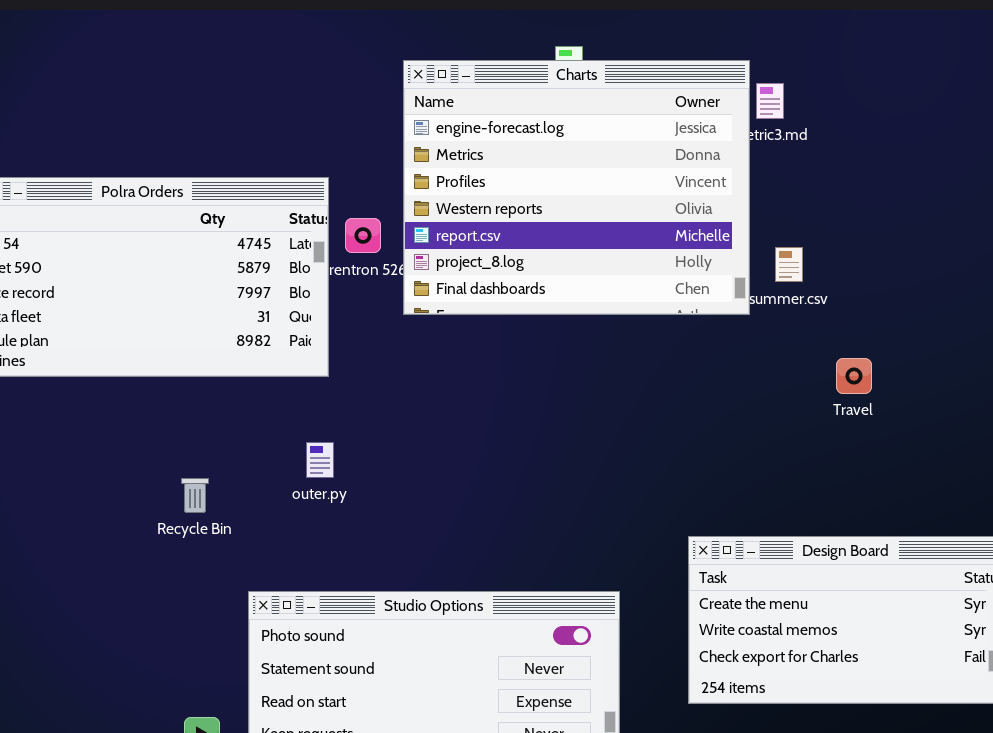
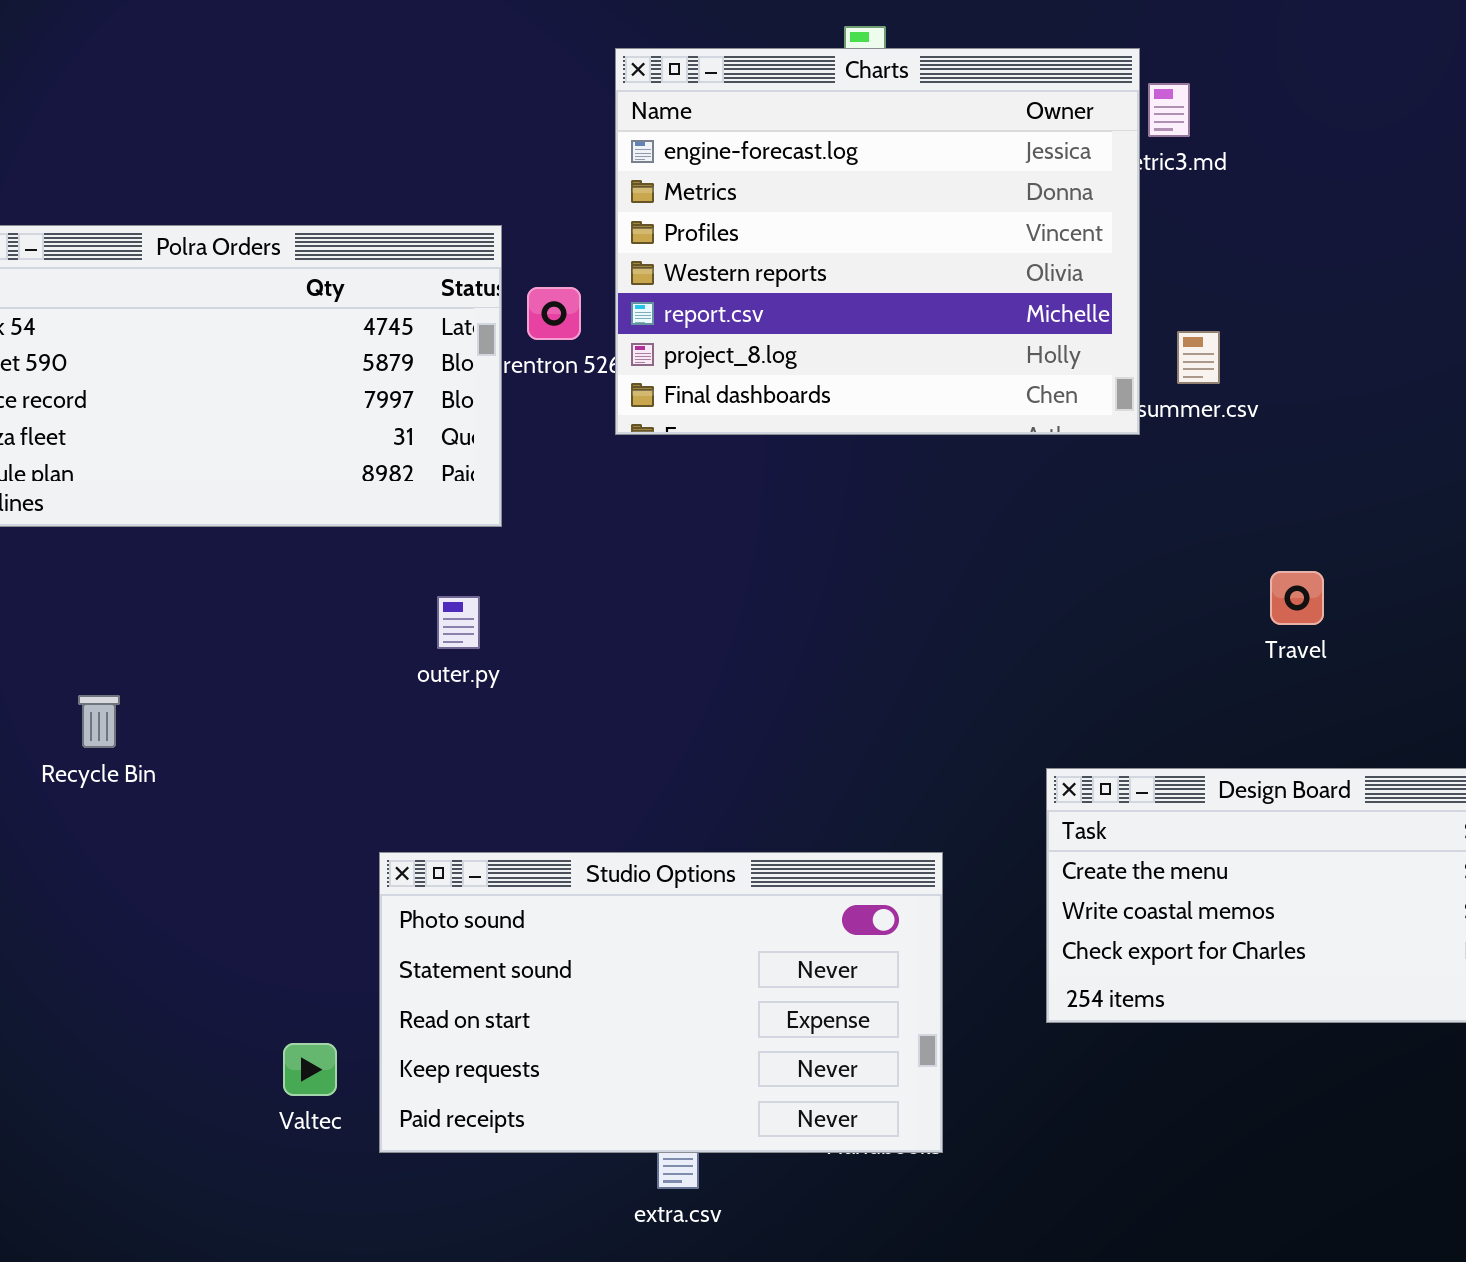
Travel: [836,358,872,394] -> [1270,571,1324,625], moved
outer.py: [306,442,334,478] -> [437,596,480,649], moved
Recycle Bin: [181,478,209,513] -> [78,695,120,748], moved

